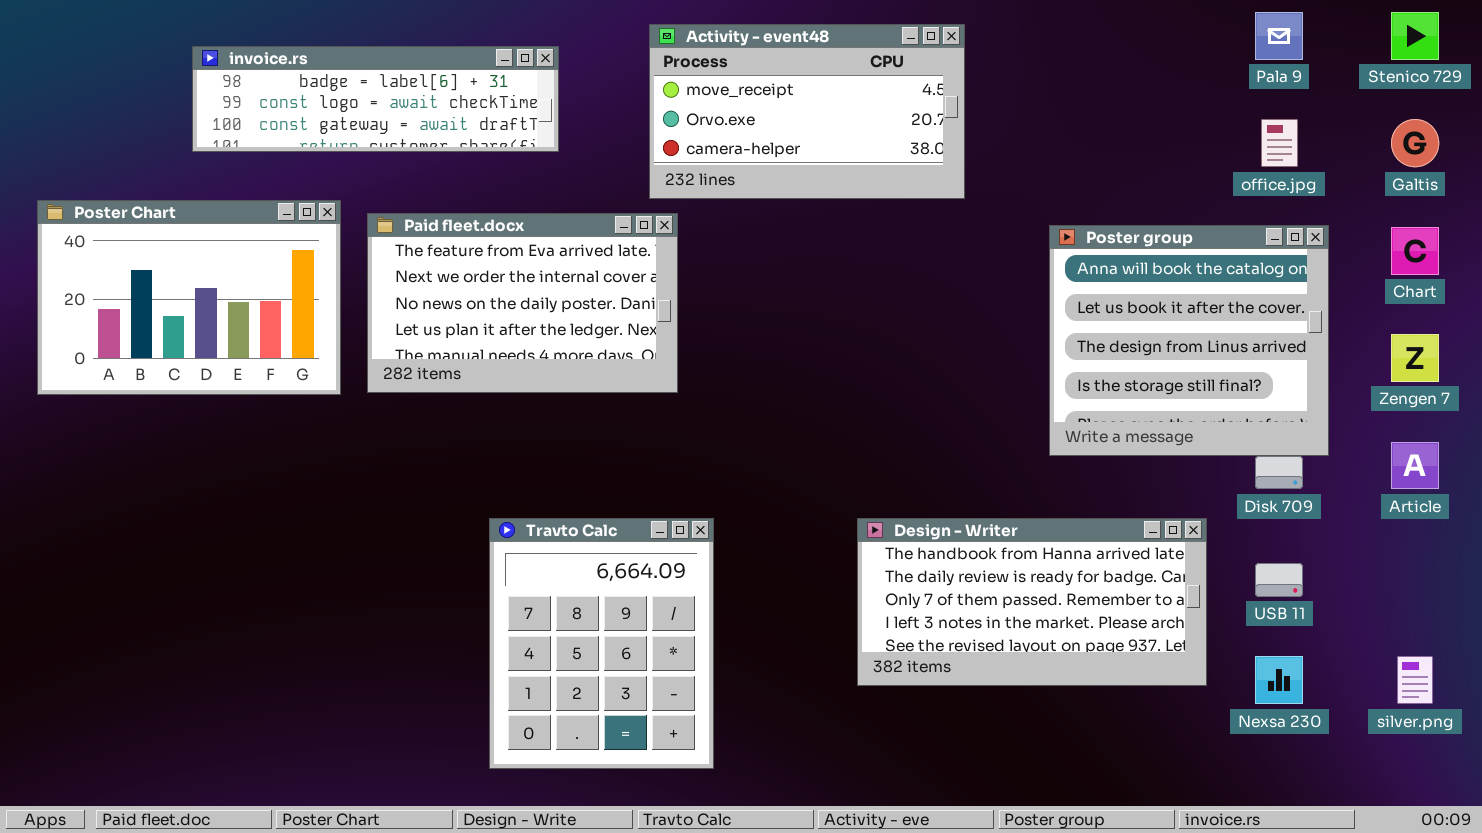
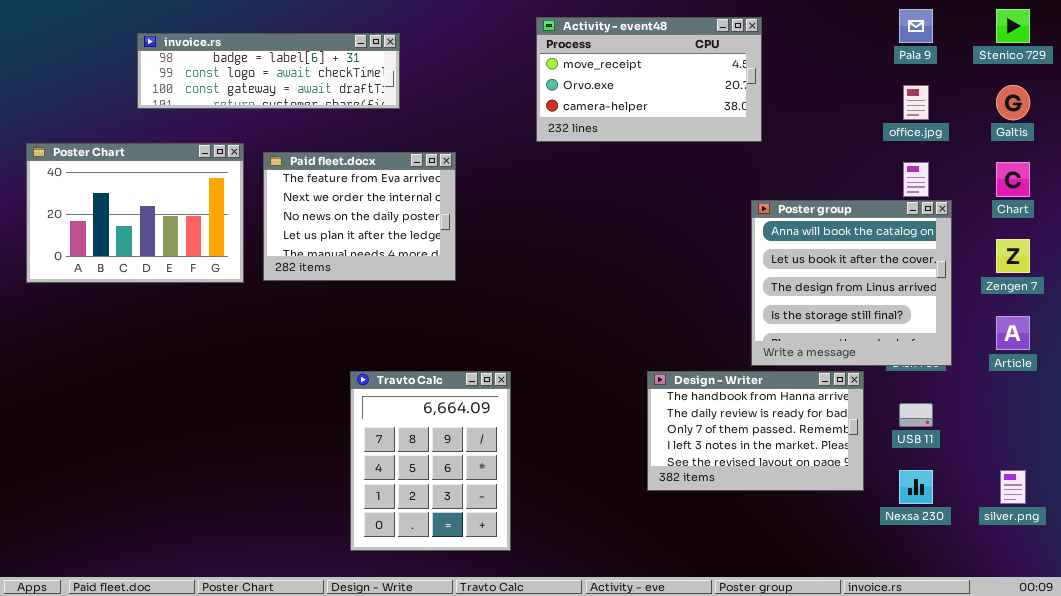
Activity - event48: [649,24,965,199] -> [536,17,762,142], moved
Paid fleet.docx: [367,213,678,393] -> [263,152,456,281], resized
Poster group: [1049,225,1329,456] -> [751,200,952,366], moved
Design - Writer: [857,518,1207,686] -> [647,371,864,491], resized

